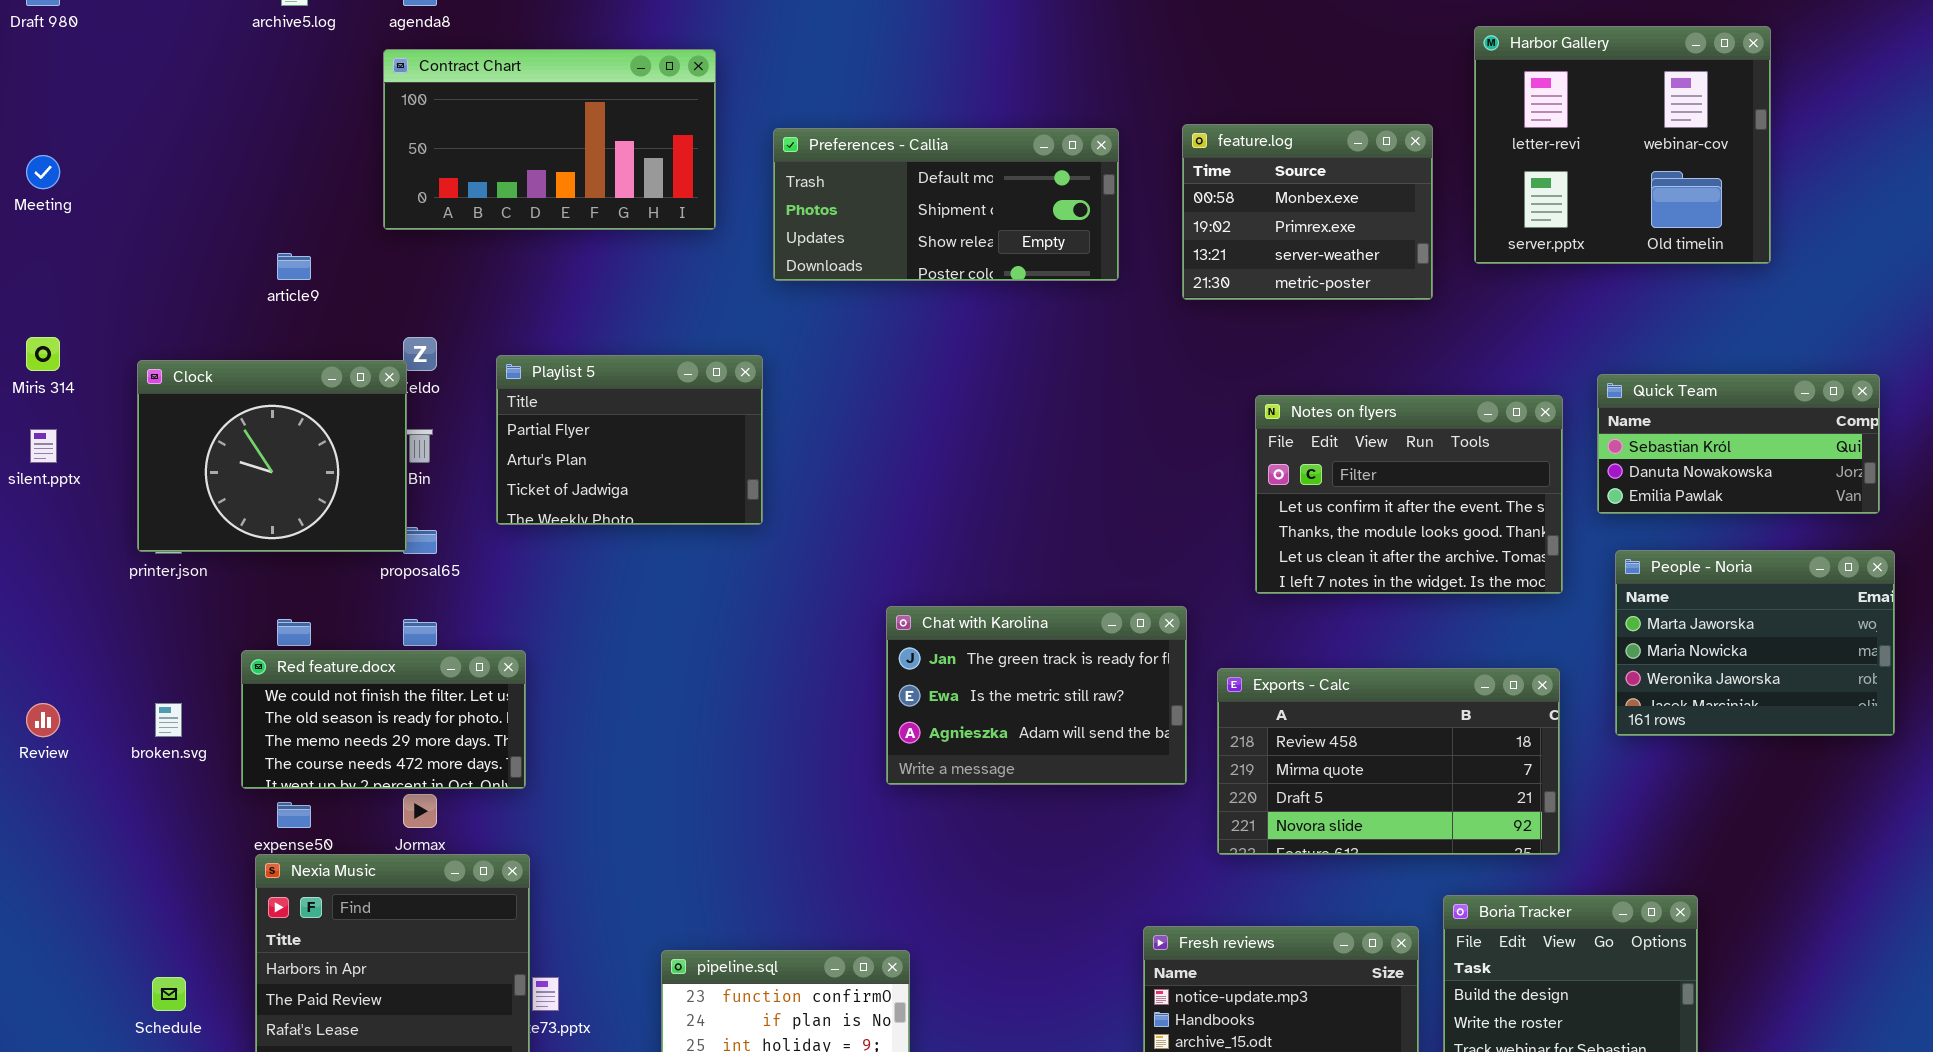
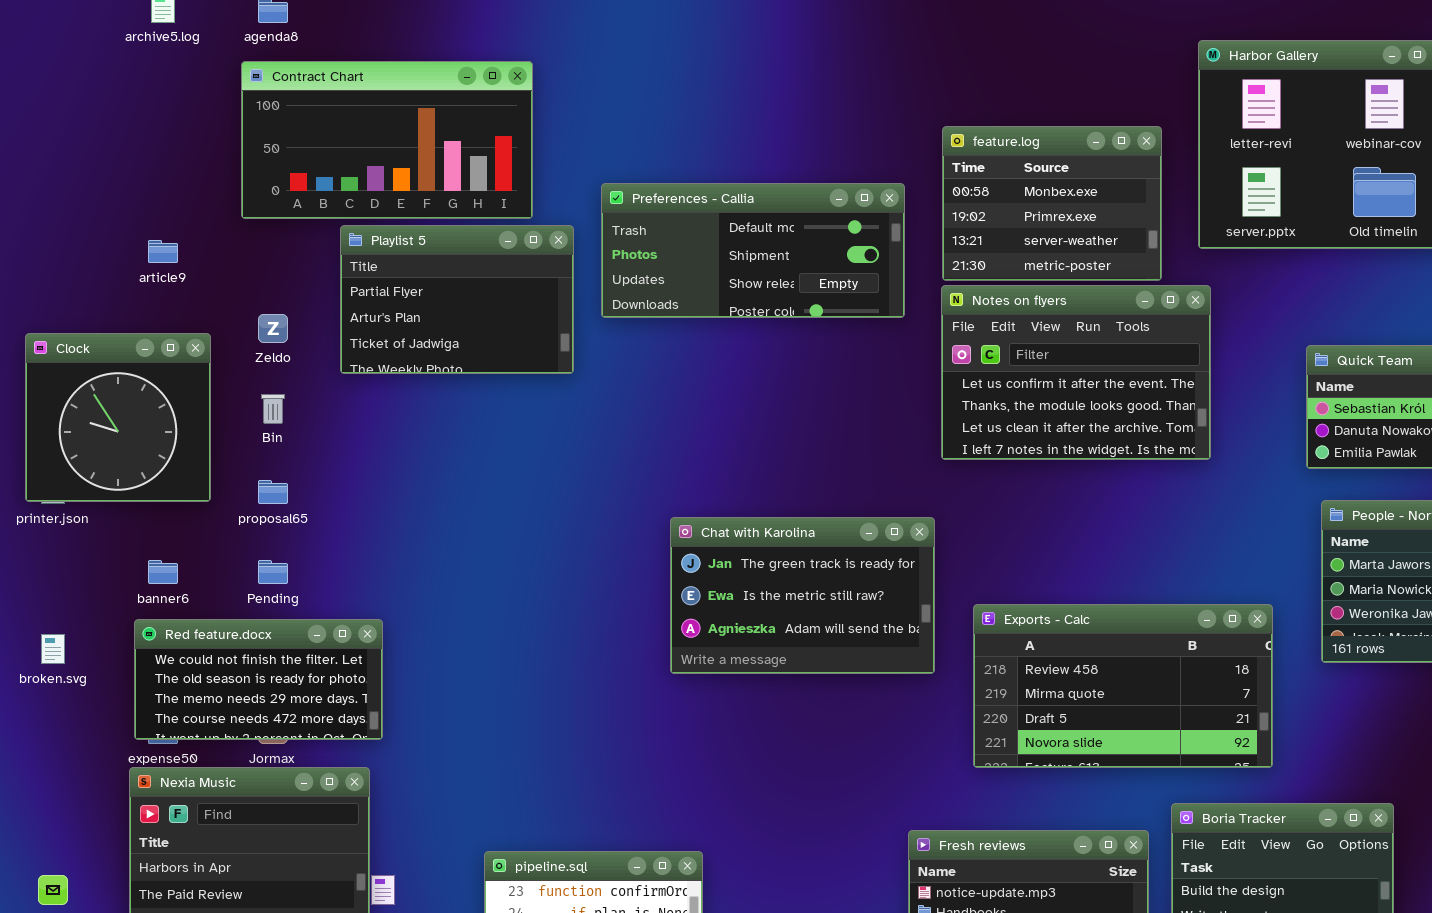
Preferences - Callia: [773,128,1119,281] -> [601,183,905,318], moved
Playlist 5: [496,355,763,525] -> [340,225,574,374], moved
Clock: [137,360,407,552] -> [25,333,211,502], resized
Notes on flyers: [1255,395,1563,594] -> [941,285,1211,460], moved
Chat with Karolina: [886,606,1187,785] -> [670,517,935,674], moved
Red feature.docx: [241,650,526,789] -> [134,619,383,740], moved

